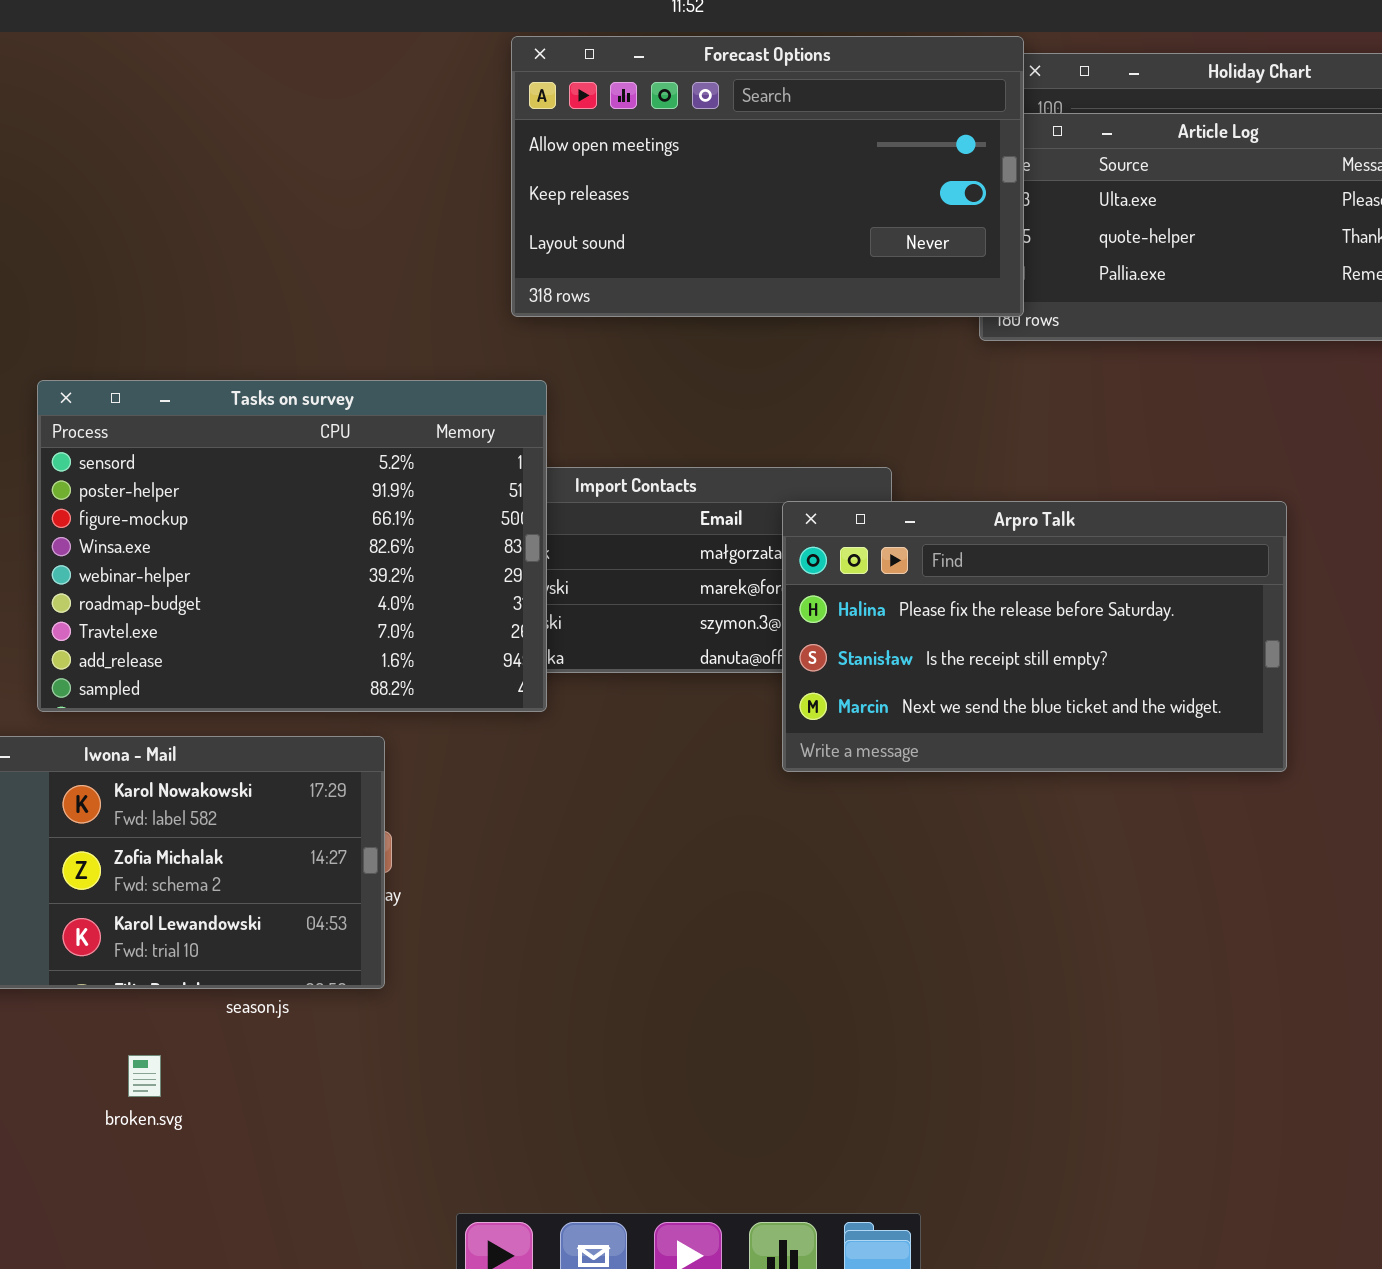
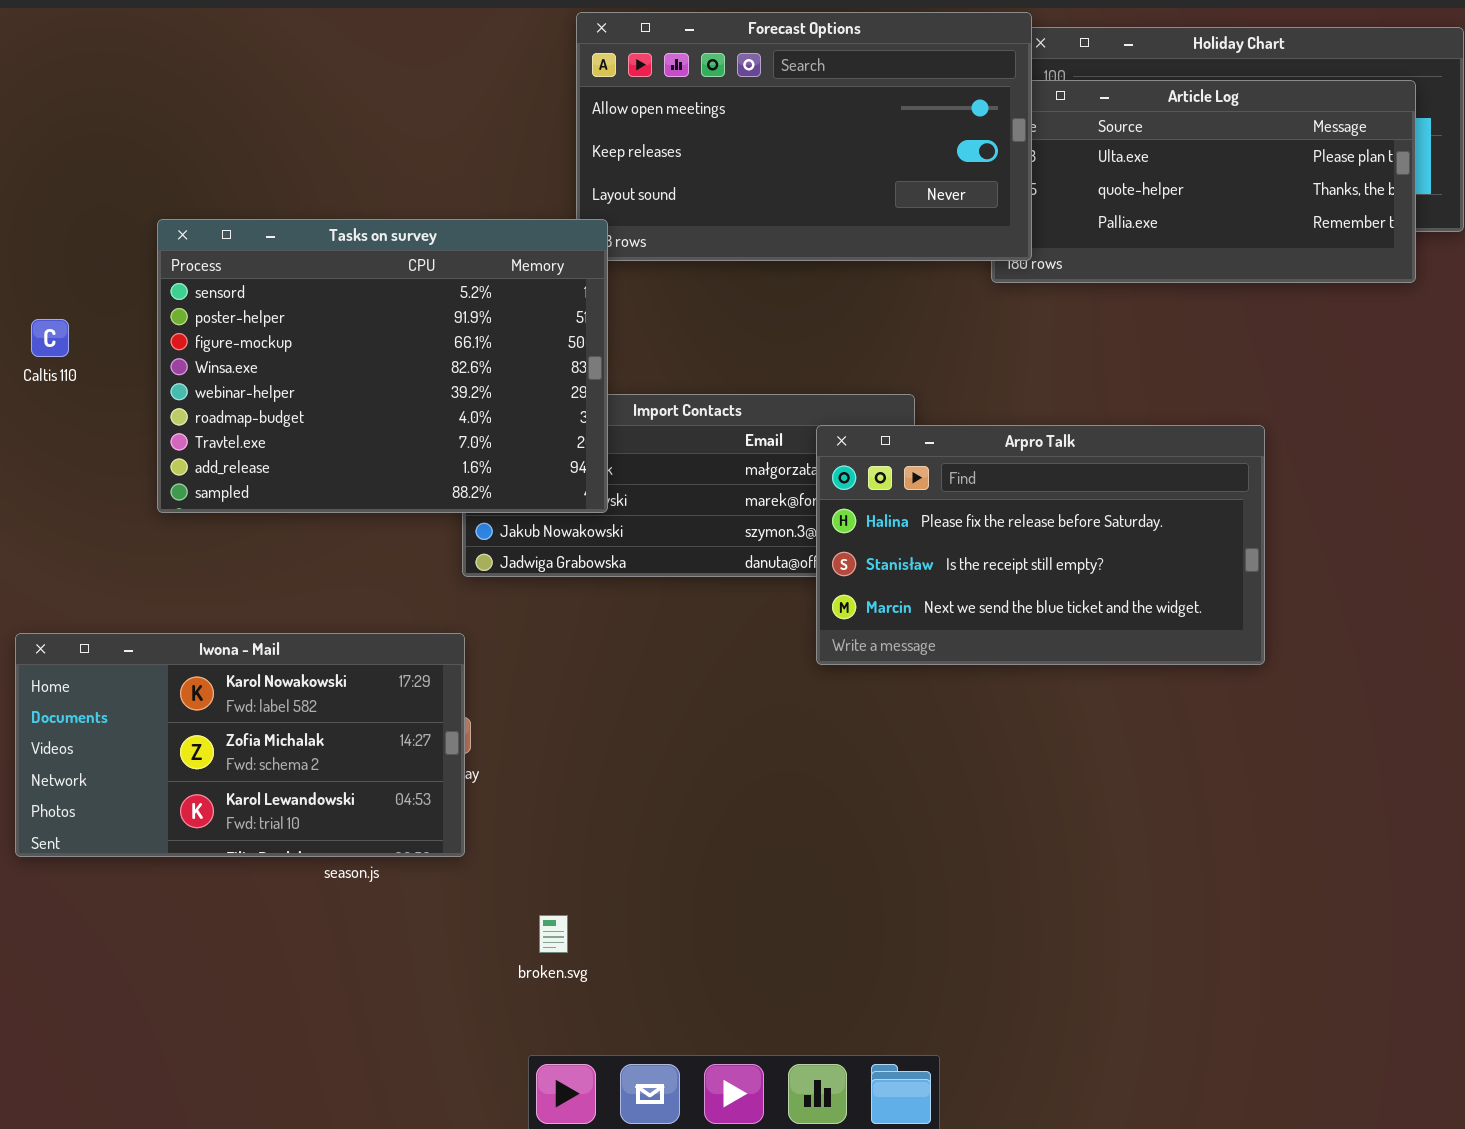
Tasks on survey: [37,380,547,712] -> [157,219,608,513], moved
broken.svg: [128,1055,161,1097] -> [539,915,568,953], moved

